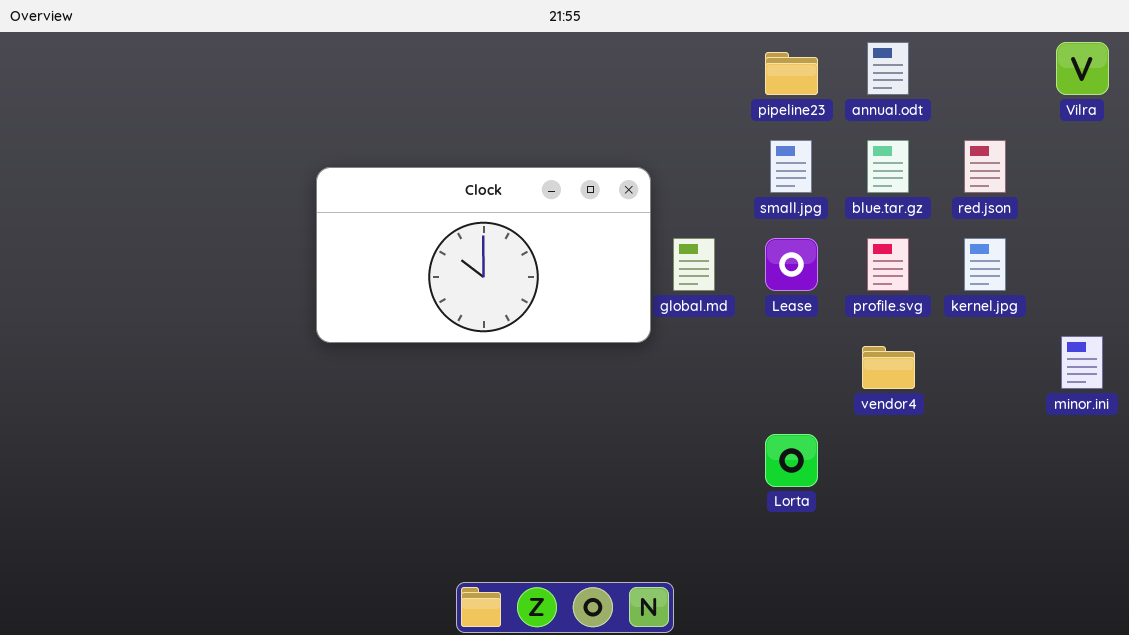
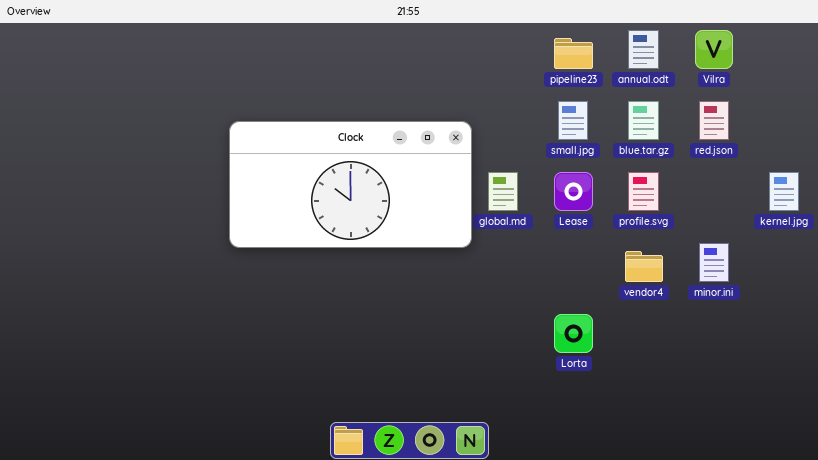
Vilra: [1056,42,1109,95] -> [695,30,733,69], moved
kernel.jpg: [964,238,1006,291] -> [769,172,799,211], moved
minor.ini: [1061,336,1103,389] -> [699,243,729,282], moved

